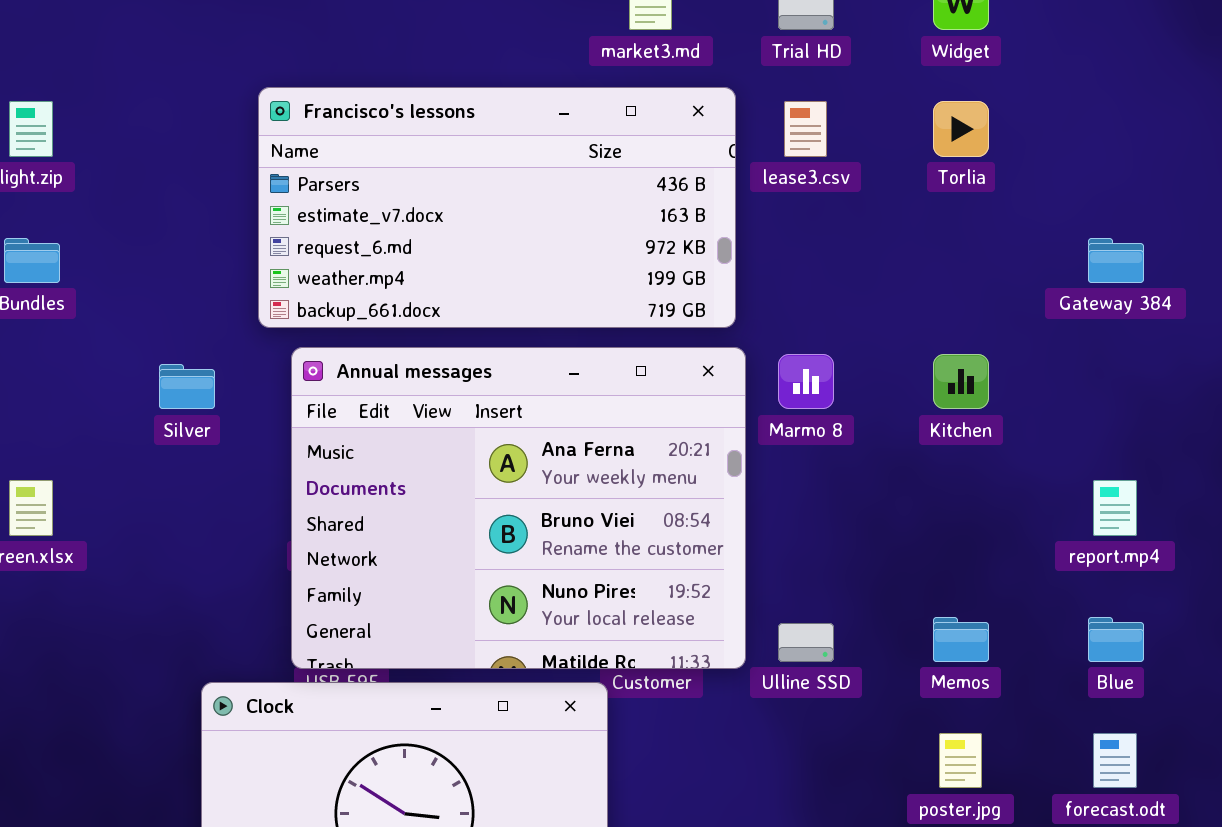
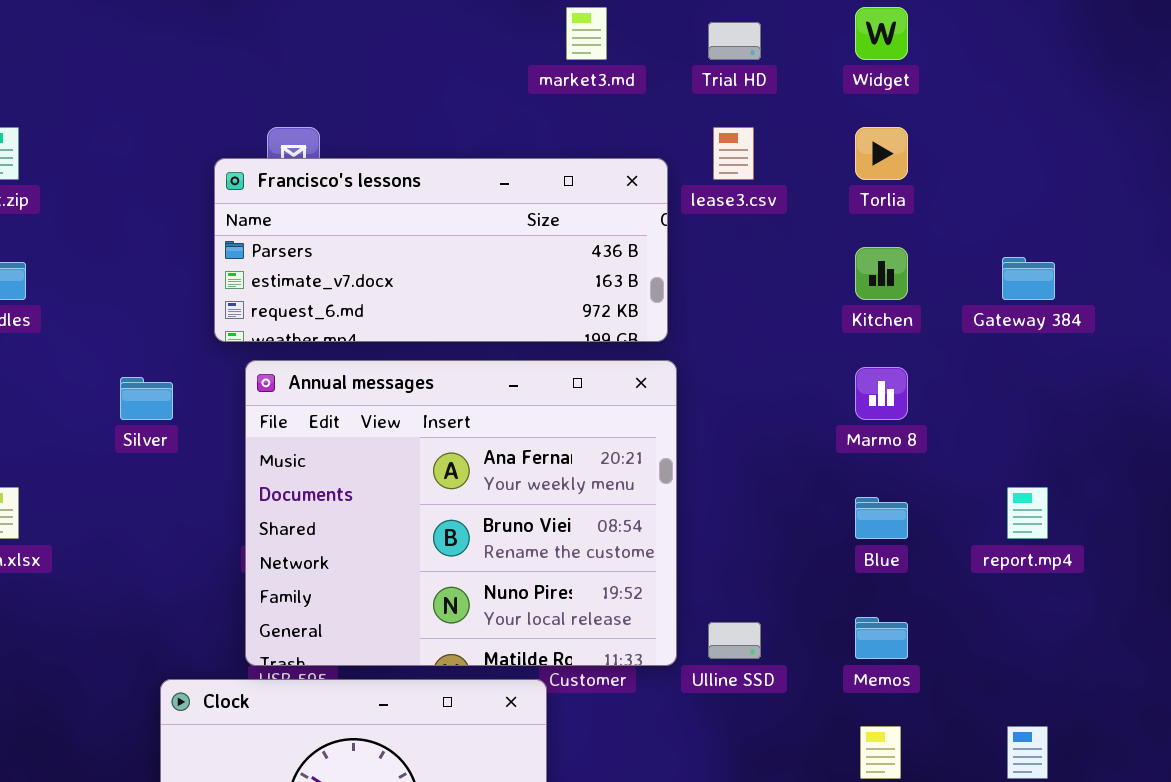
Francisco's lessons: [258,87,736,328] -> [214,158,668,342], resized
Marmo 8: [778,354,834,409] -> [855,367,908,420], moved
Kitchen: [933,354,989,409] -> [855,247,908,300], moved
Blue: [1088,617,1144,662] -> [855,497,908,539], moved

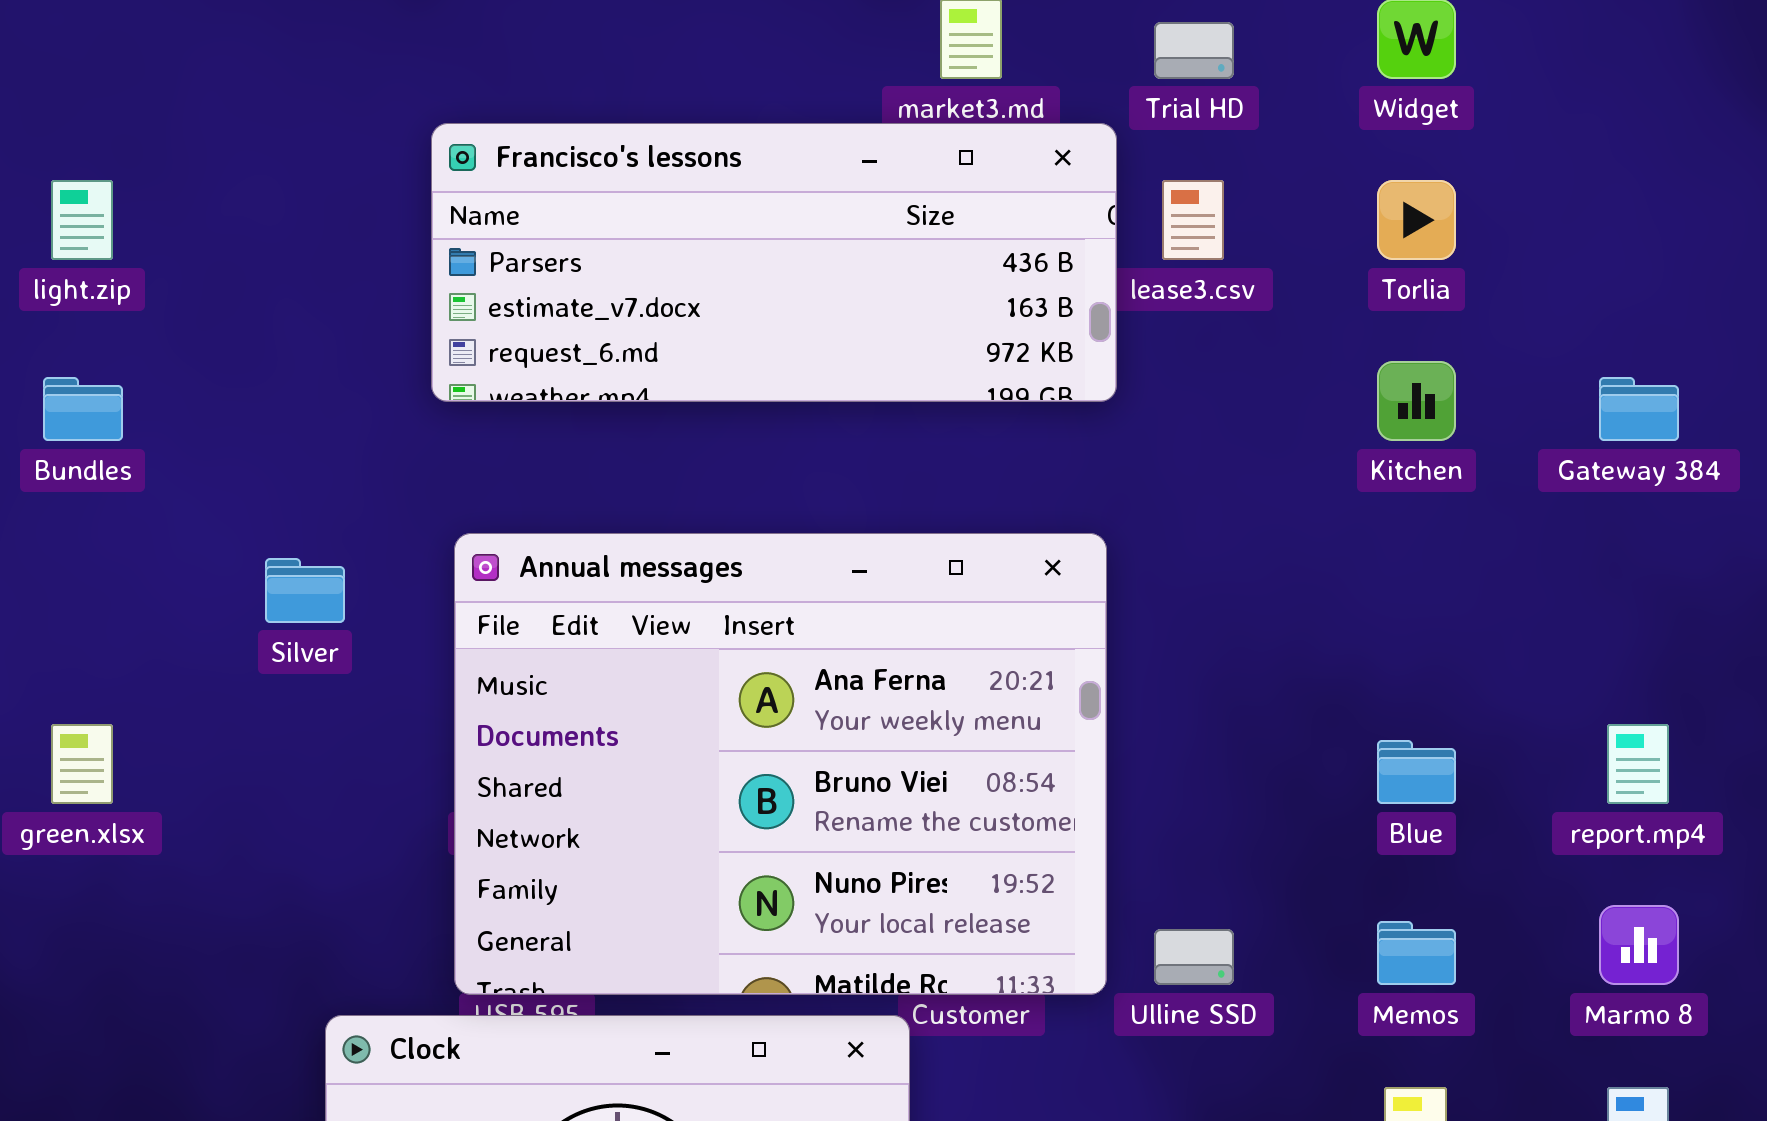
Francisco's lessons: [214,158,668,342] -> [431,123,1117,402], moved
Marmo 8: [855,367,908,420] -> [1599,905,1679,985], moved

